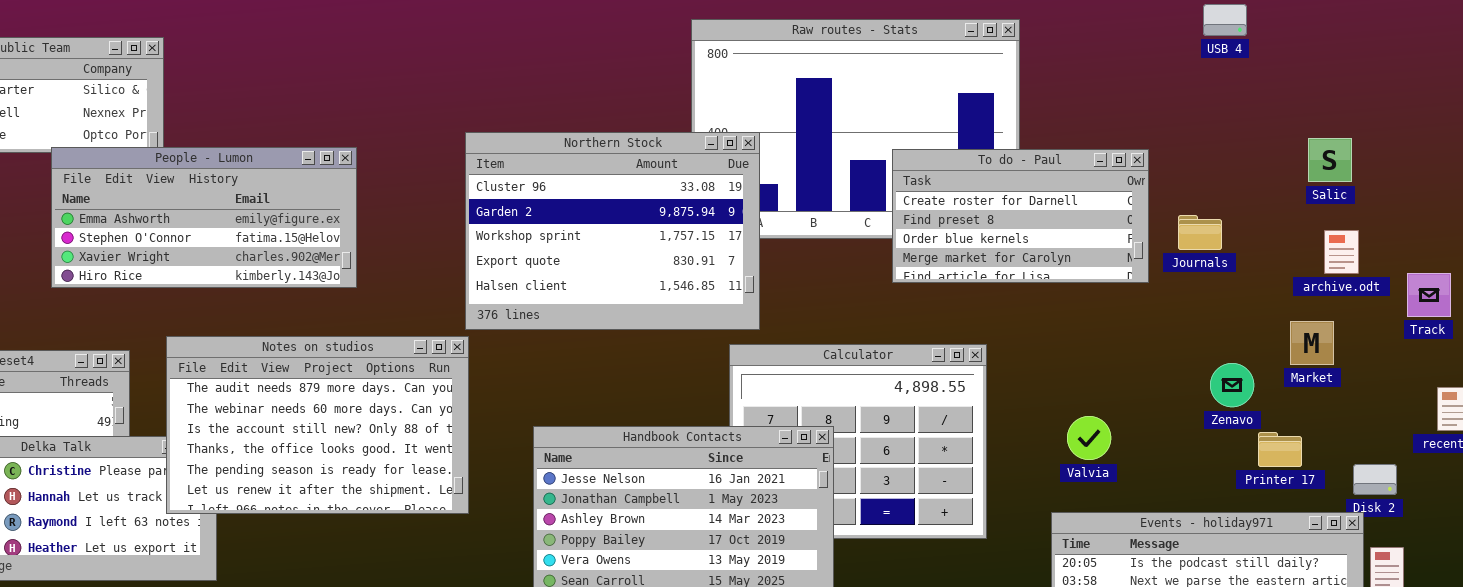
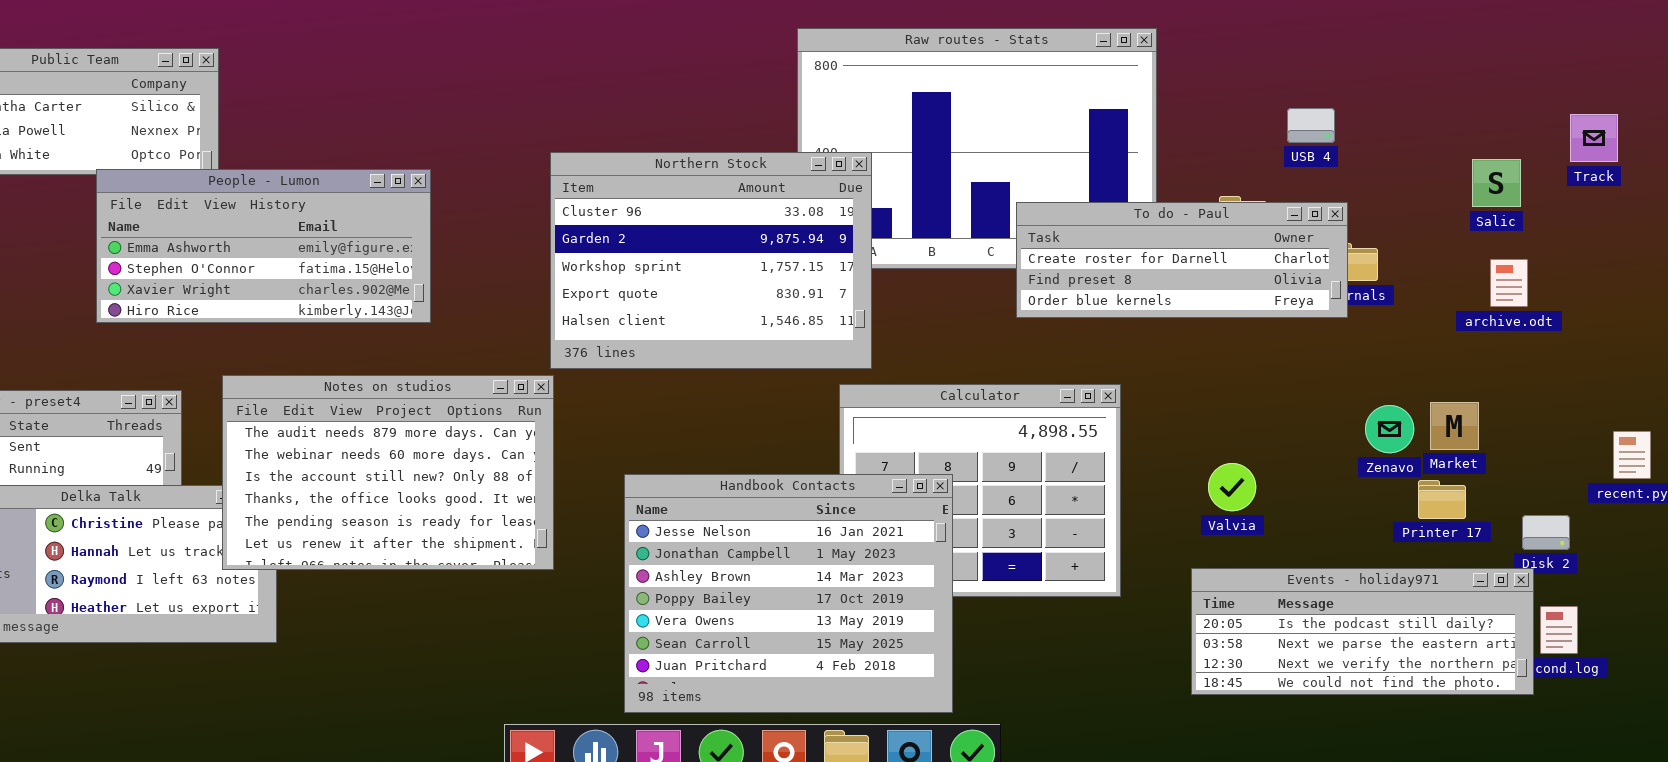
USB 4: [1203,4,1247,36] -> [1287,108,1335,143], moved
To do - Paul: [892,149,1149,283] -> [1016,202,1348,318], resized
Track: [1407,273,1451,317] -> [1570,114,1618,162], moved
Market: [1290,321,1334,365] -> [1430,402,1479,450], moved

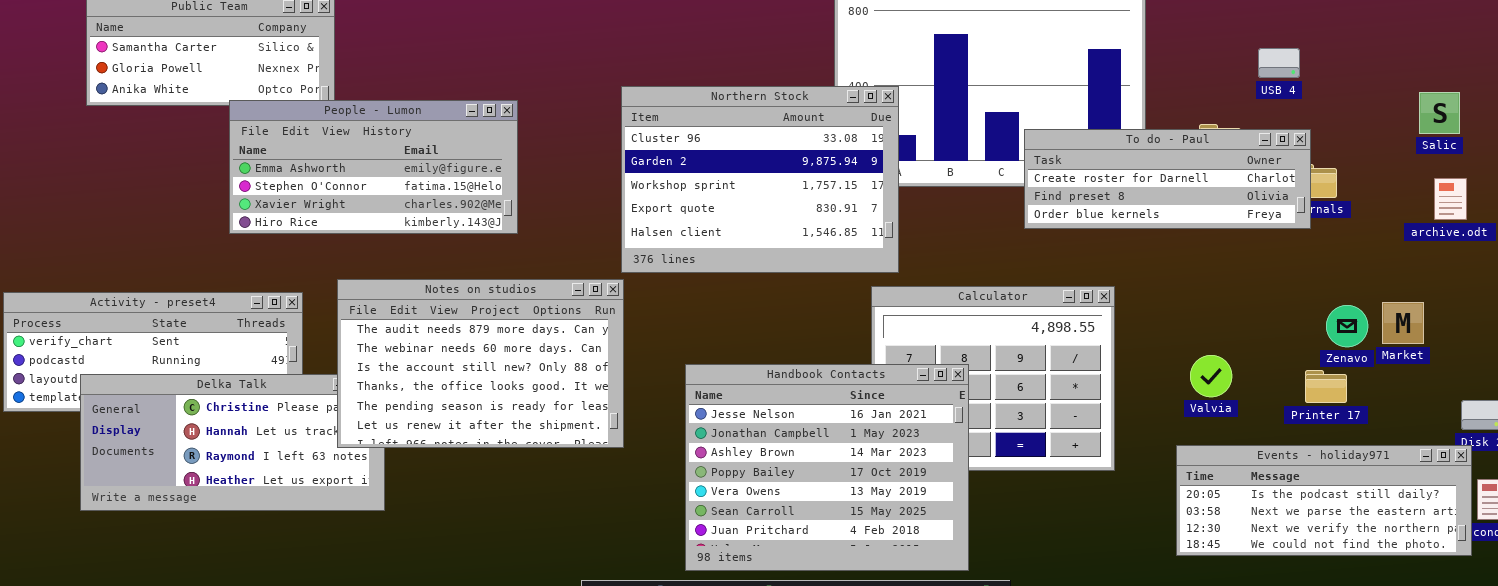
Printer 17: [1418,480,1466,519] -> [1305,370,1347,403], moved

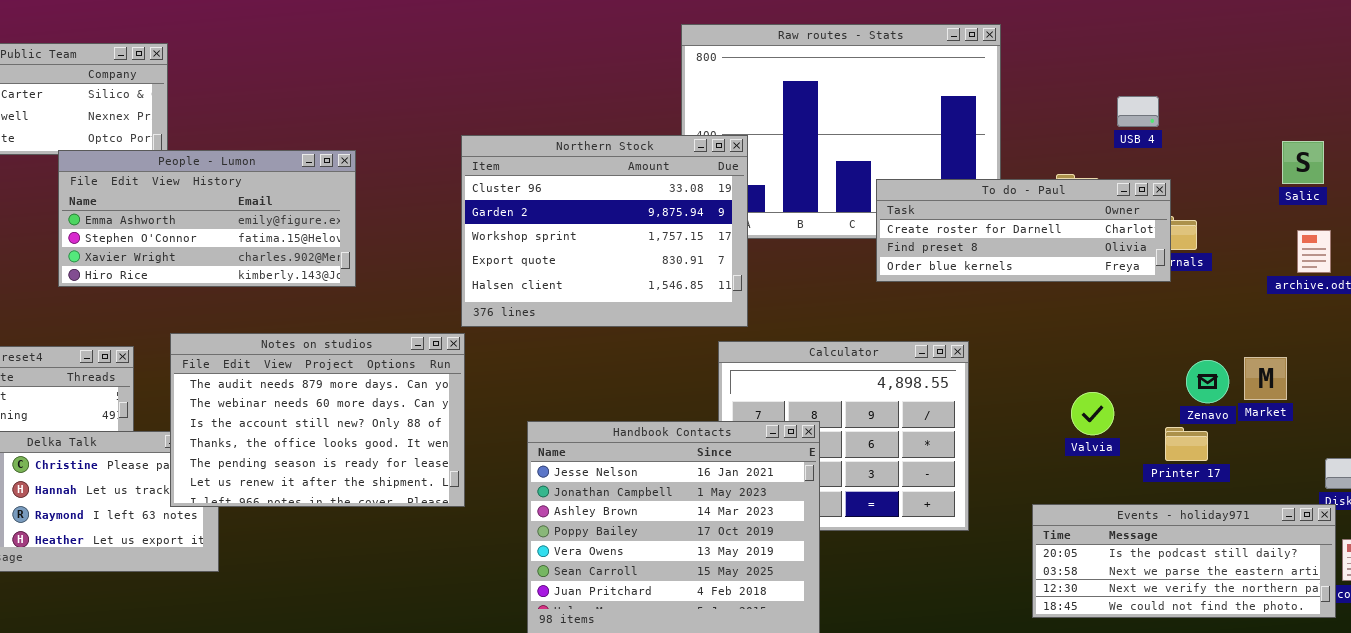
Valvia: [1190,355,1232,397] -> [1071,392,1114,435], moved

